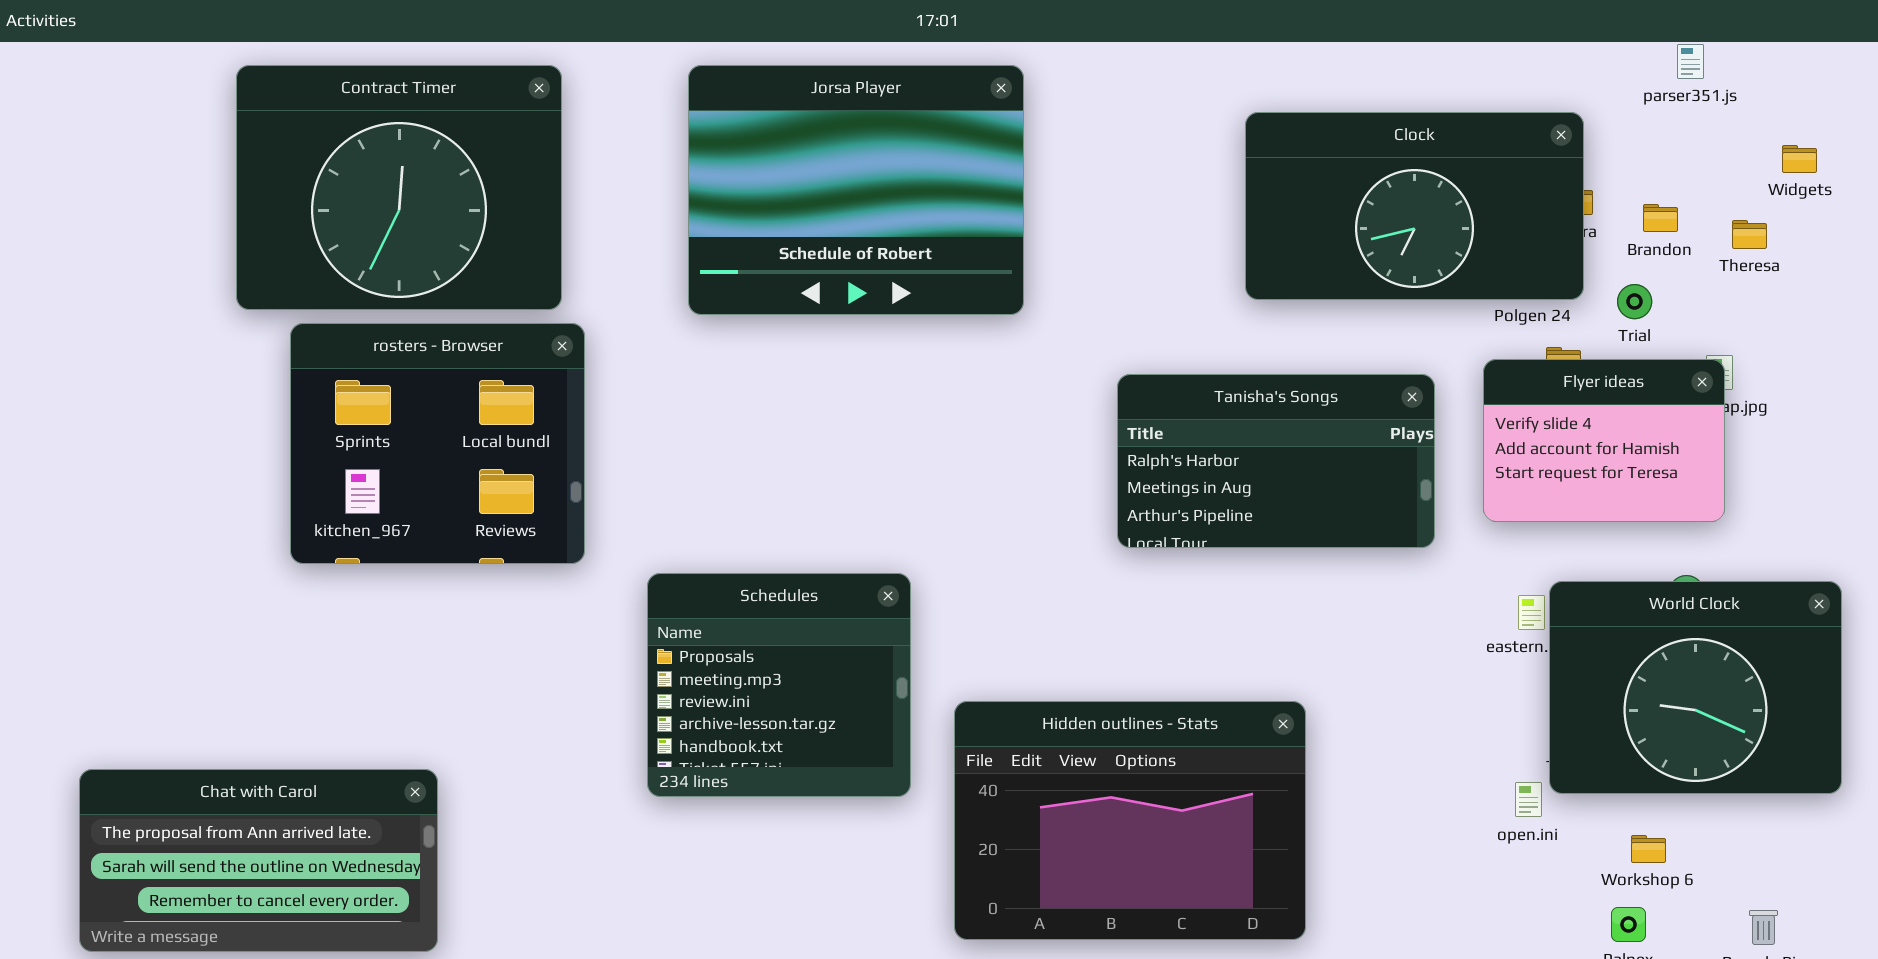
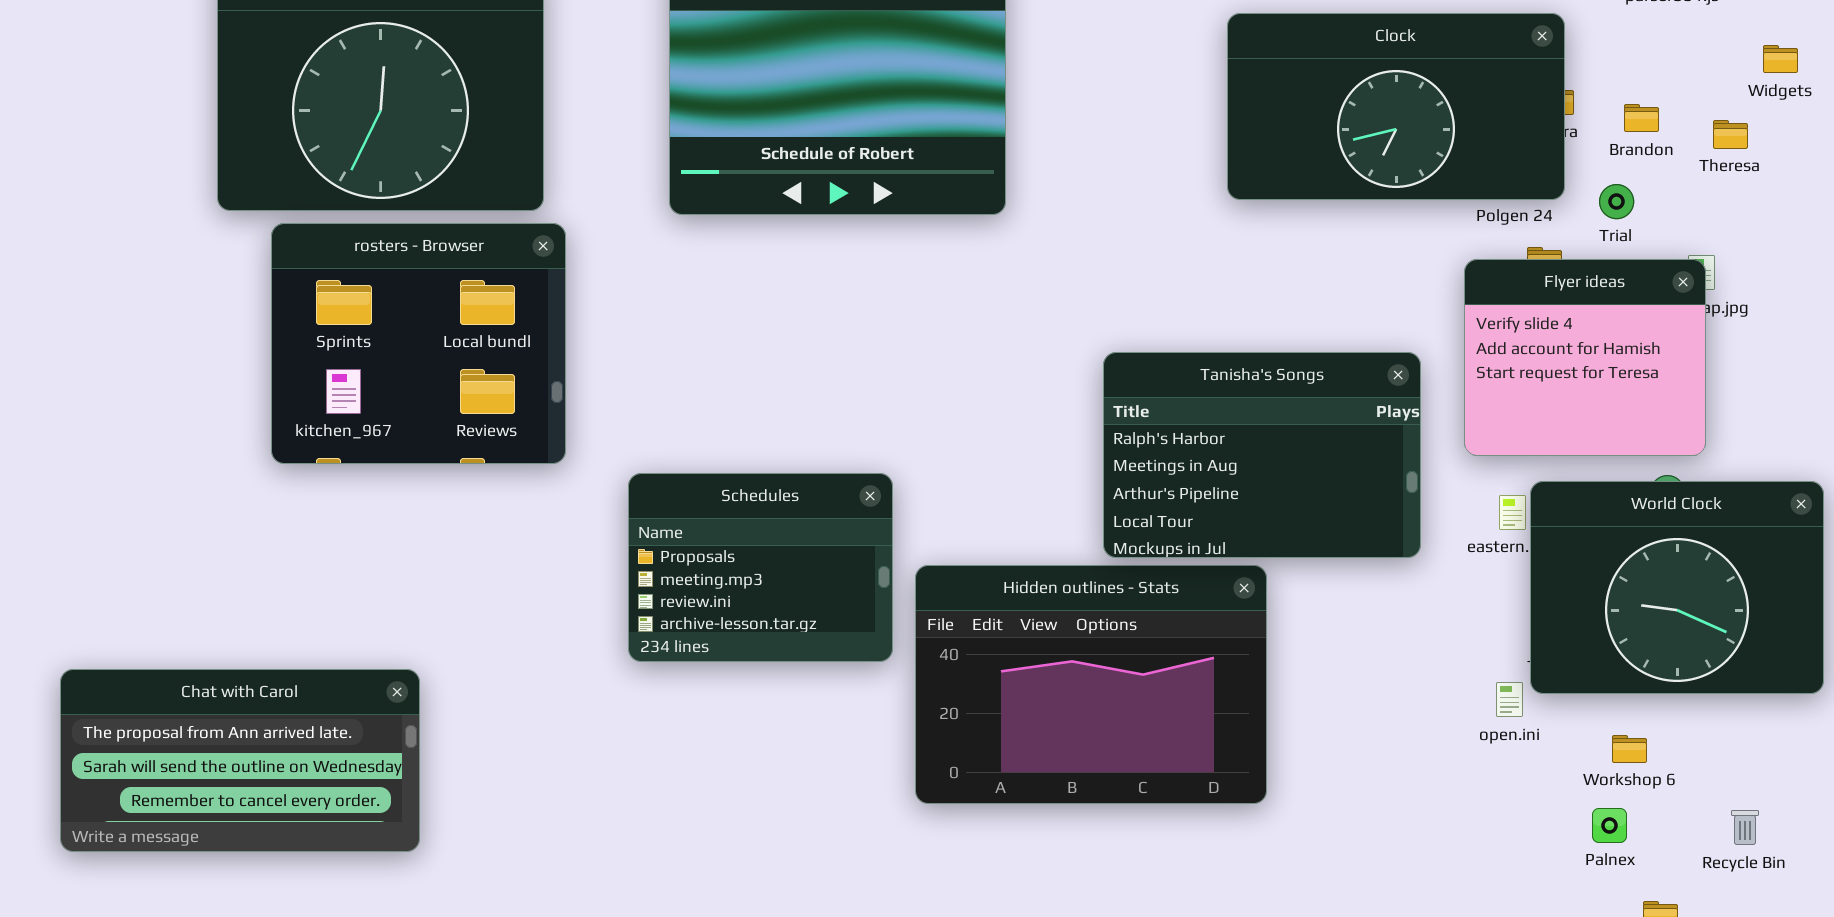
Flyer ideas: [1483,359,1725,522] -> [1464,259,1706,456], resized
Tanisha's Songs: [1117,374,1435,548] -> [1103,352,1421,558], moved, resized
Schedules: [647,573,911,797] -> [628,473,893,662], resized
Hidden outlines - Stats: [954,701,1306,940] -> [915,565,1267,804], moved

